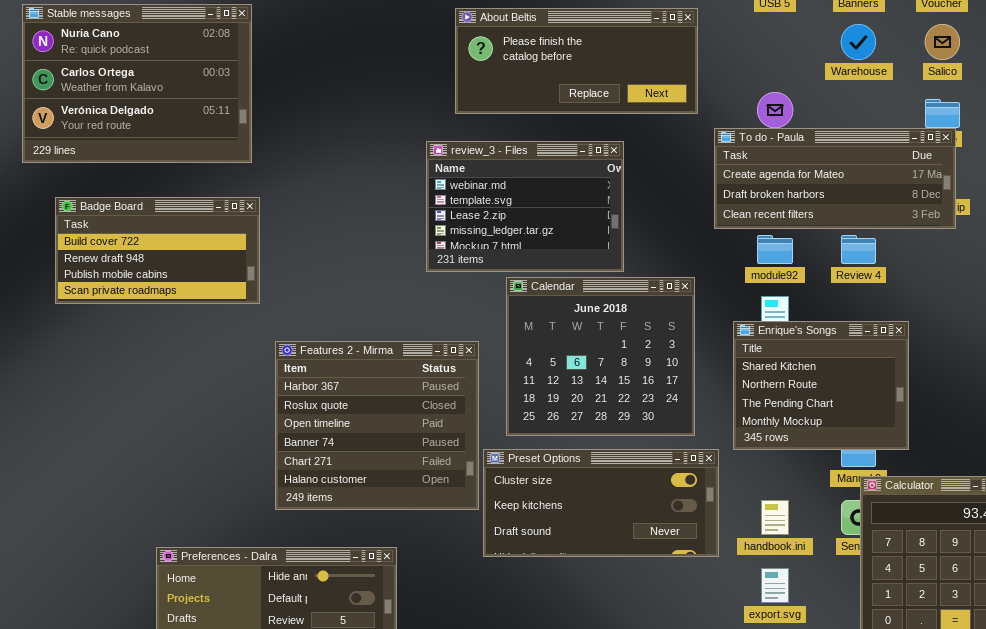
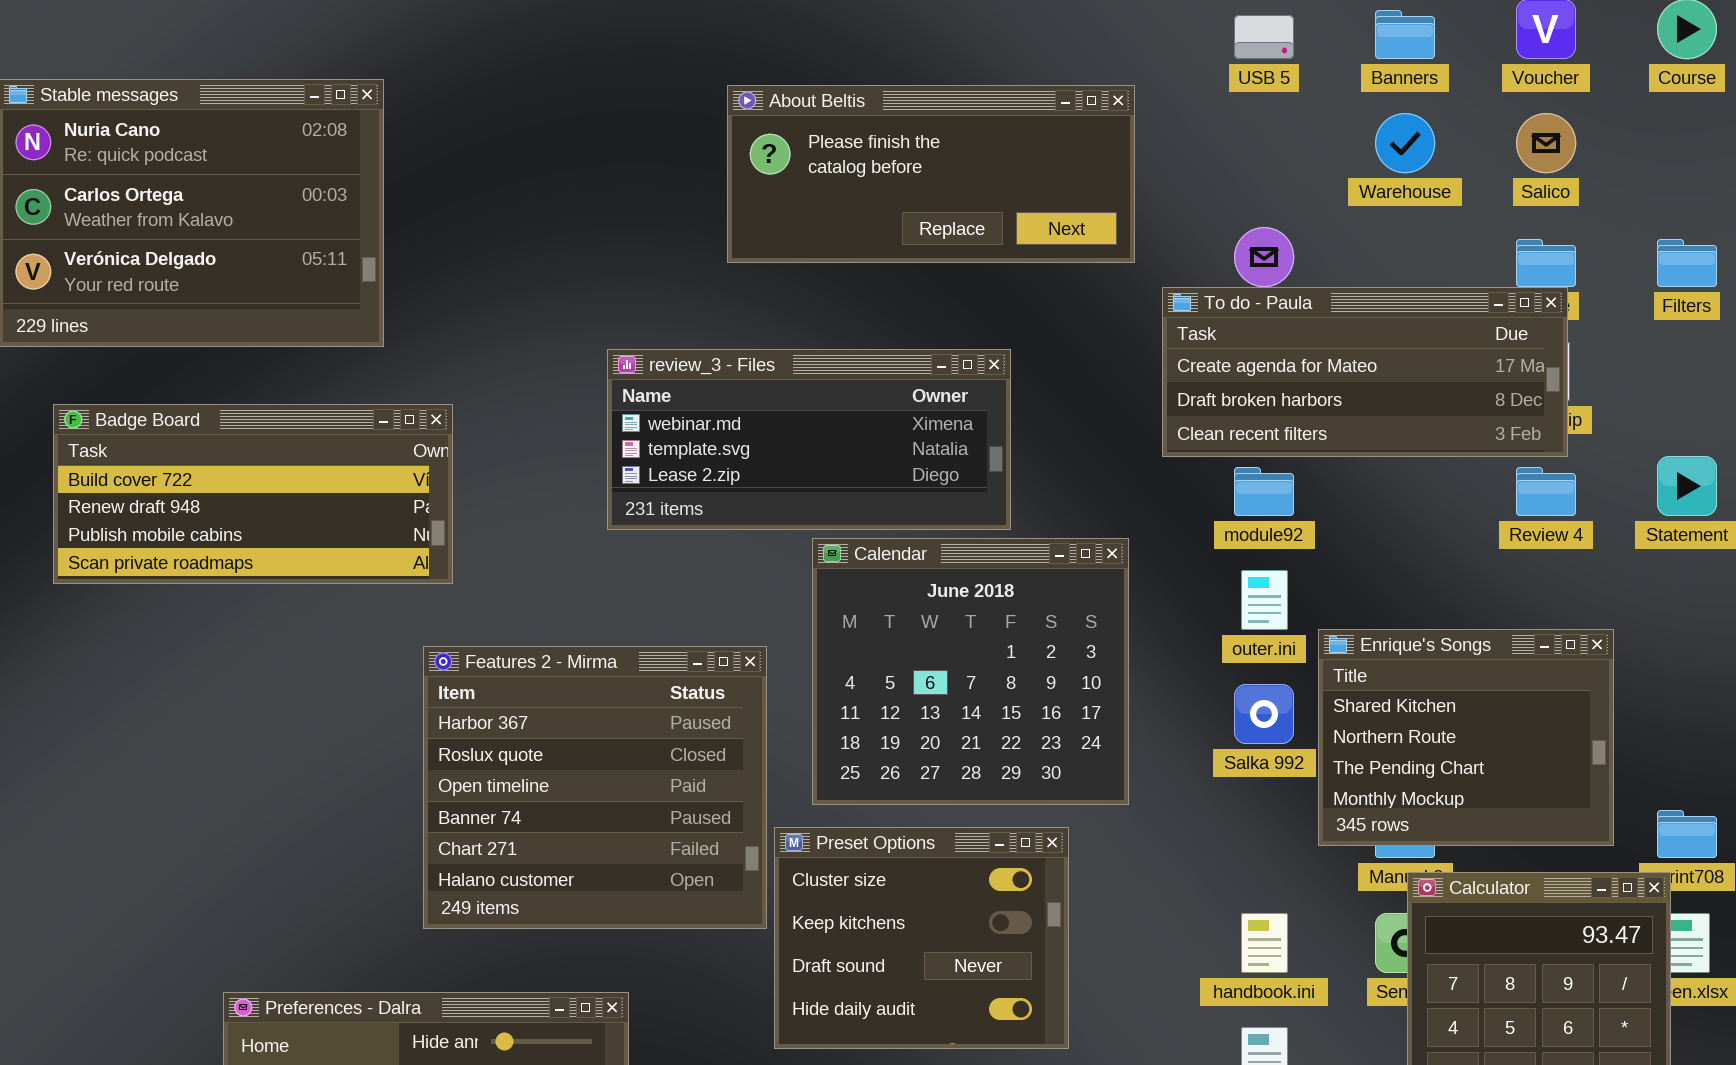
review_3 - Files: [426,141,624,272] -> [607,349,1011,530], resized
Badge Board: [55,197,260,304] -> [53,404,453,584], resized
Review 4: [841,235,876,264] -> [1516,467,1576,516], moved
Enrique's Songs: [733,321,909,450] -> [1318,629,1614,846], moved
Preset Options: [483,449,719,557] -> [774,827,1069,1049], resized

